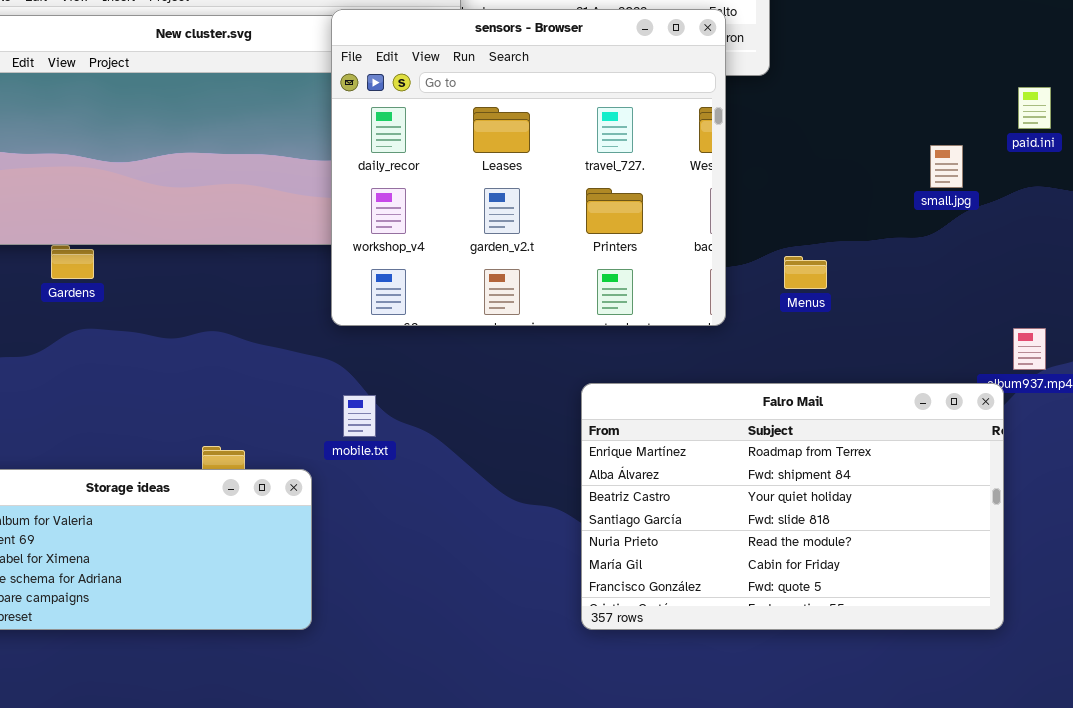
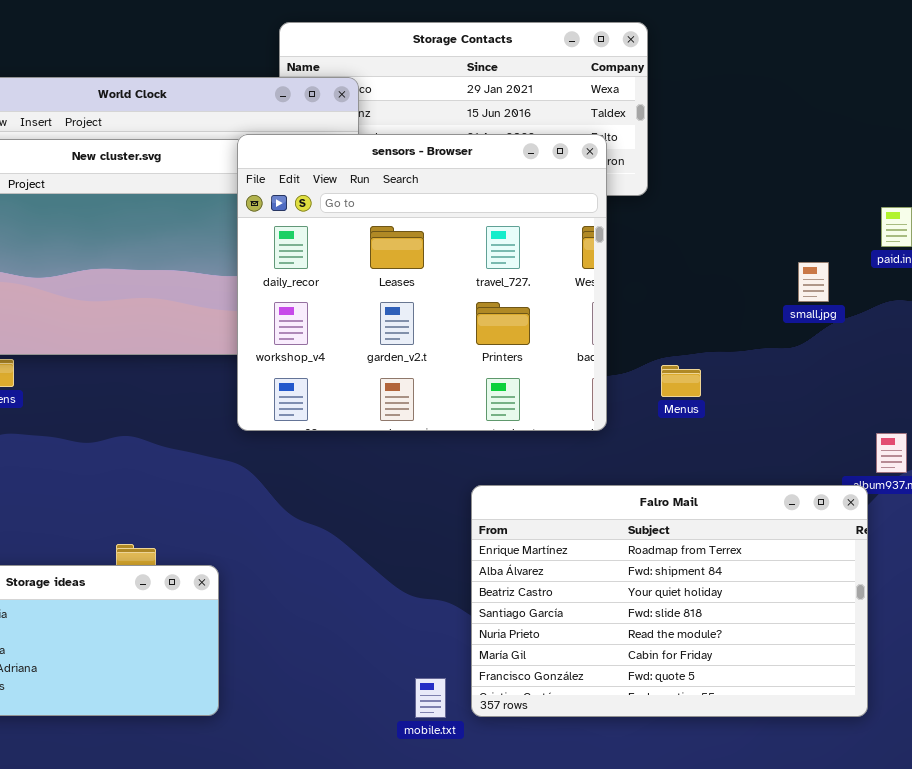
mobile.txt: [343,395,376,437] -> [415,678,446,718], moved

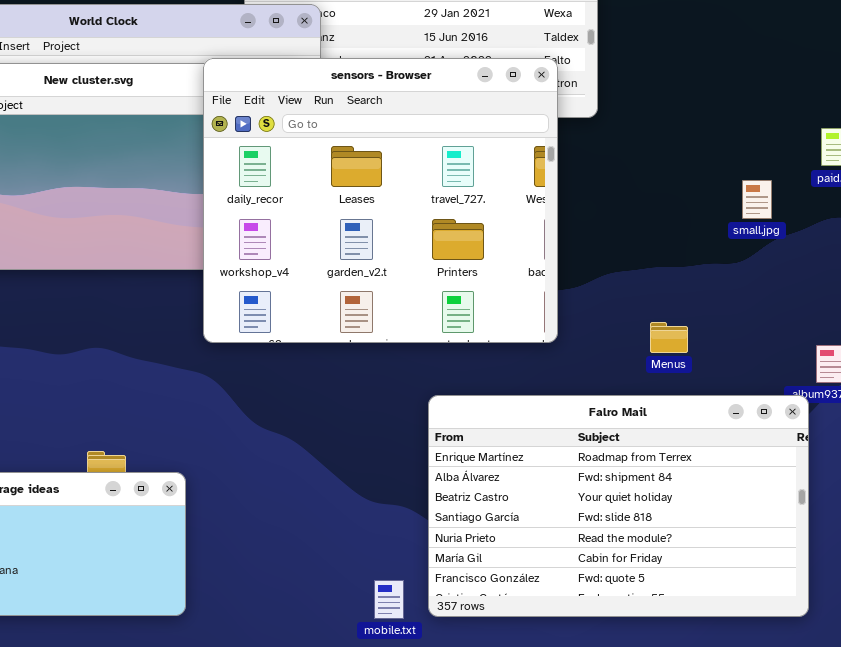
Menus: [661,365,701,397] -> [650,322,688,353], moved

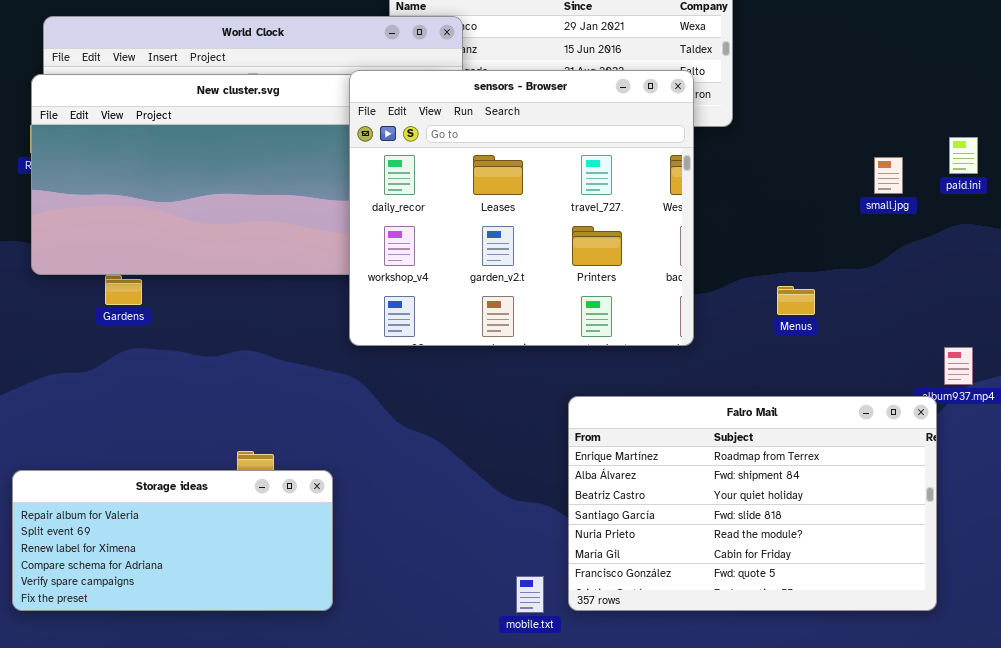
small.jpg: [742,180,772,219] -> [874,157,903,194], moved
Menus: [650,322,688,353] -> [777,286,815,315], moved

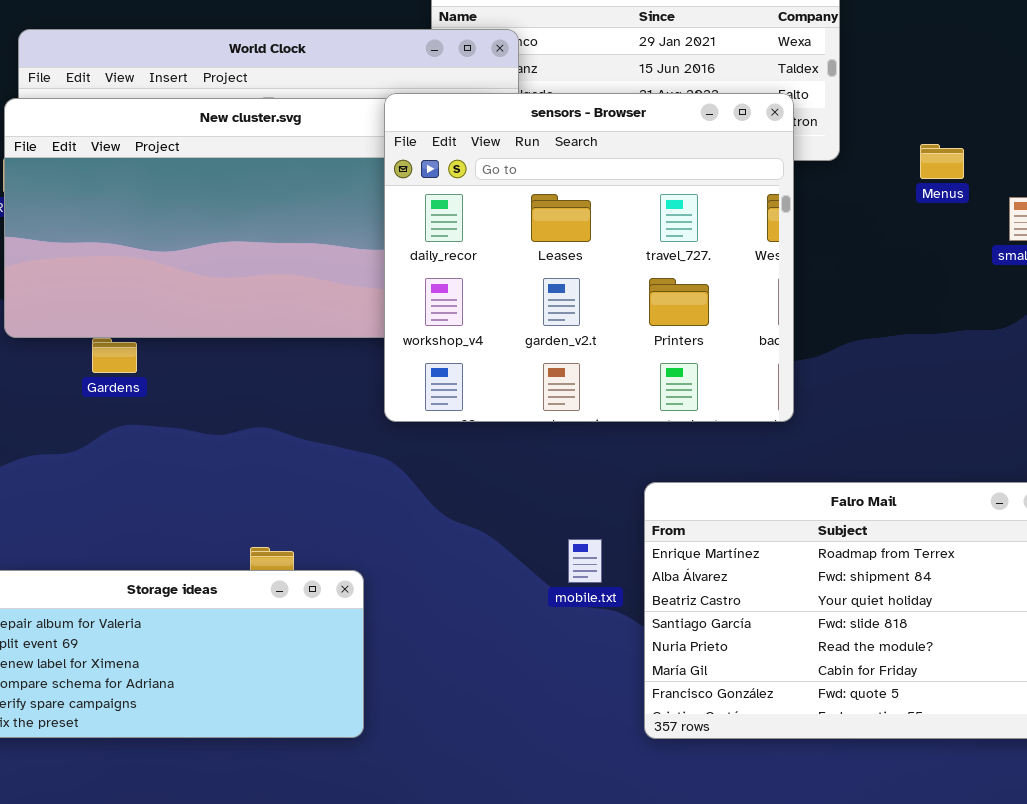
Menus: [777,286,815,315] -> [920,144,964,179], moved
mobile.txt: [516,576,544,613] -> [568,539,602,583], moved

